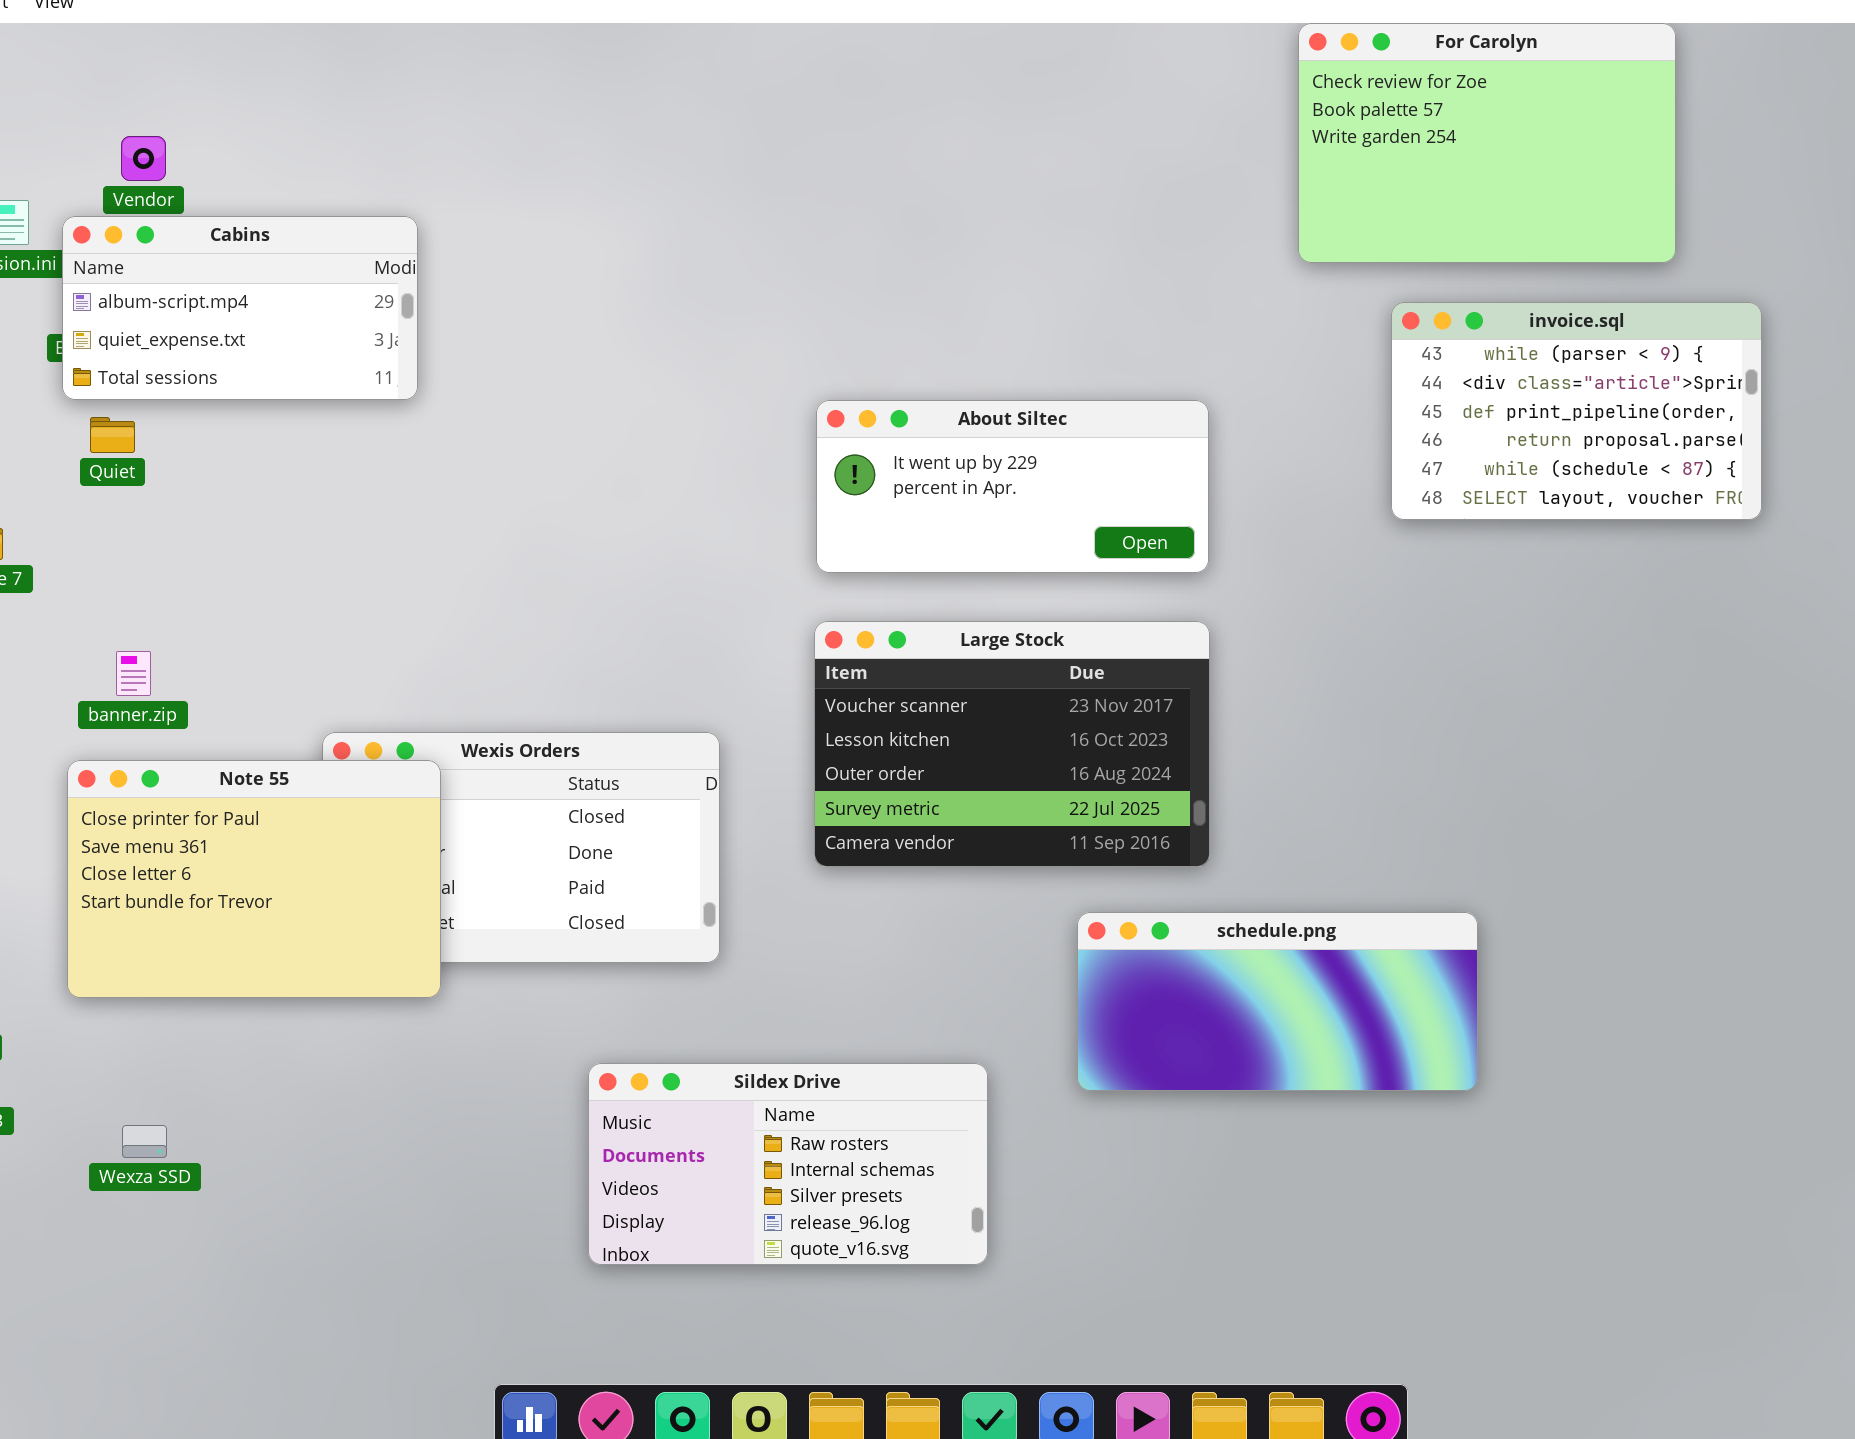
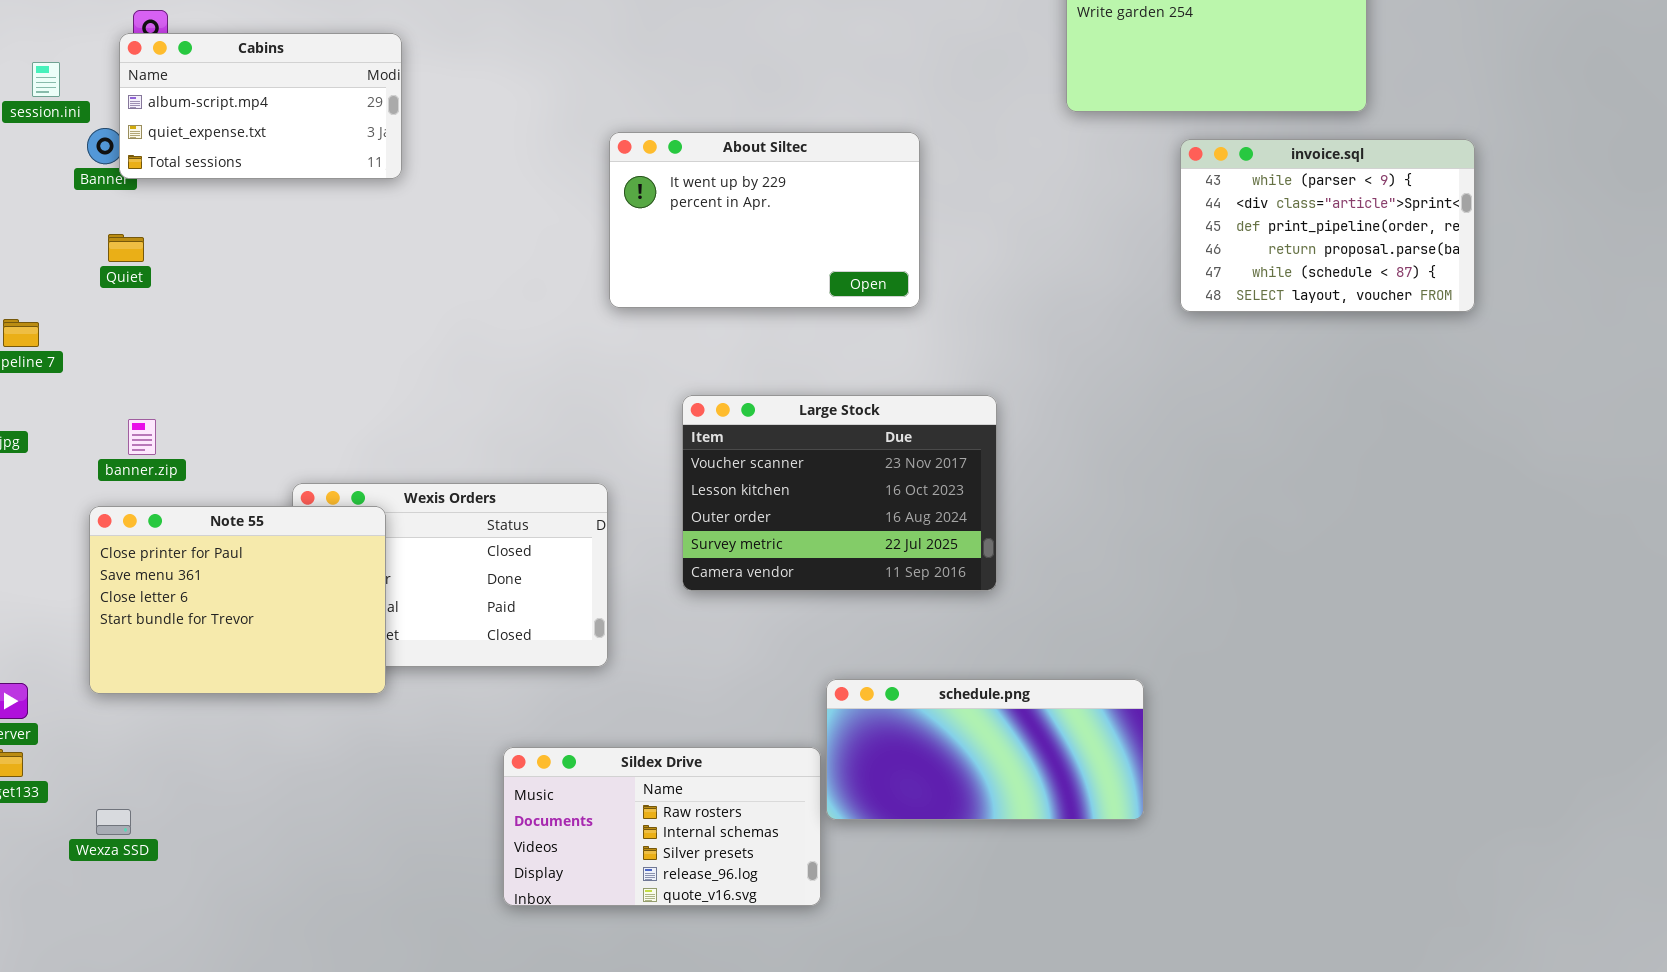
Cabins: [62,216,418,400] -> [119,33,402,179], moved
invoice.sql: [1391,302,1762,520] -> [1180,139,1475,312], moved
About Siltec: [816,400,1209,573] -> [609,132,920,308], moved, resized
schedule.png: [1077,912,1478,1091] -> [826,679,1144,820], moved
Wexza SSD: [122,1125,167,1158] -> [96,809,131,835], moved

